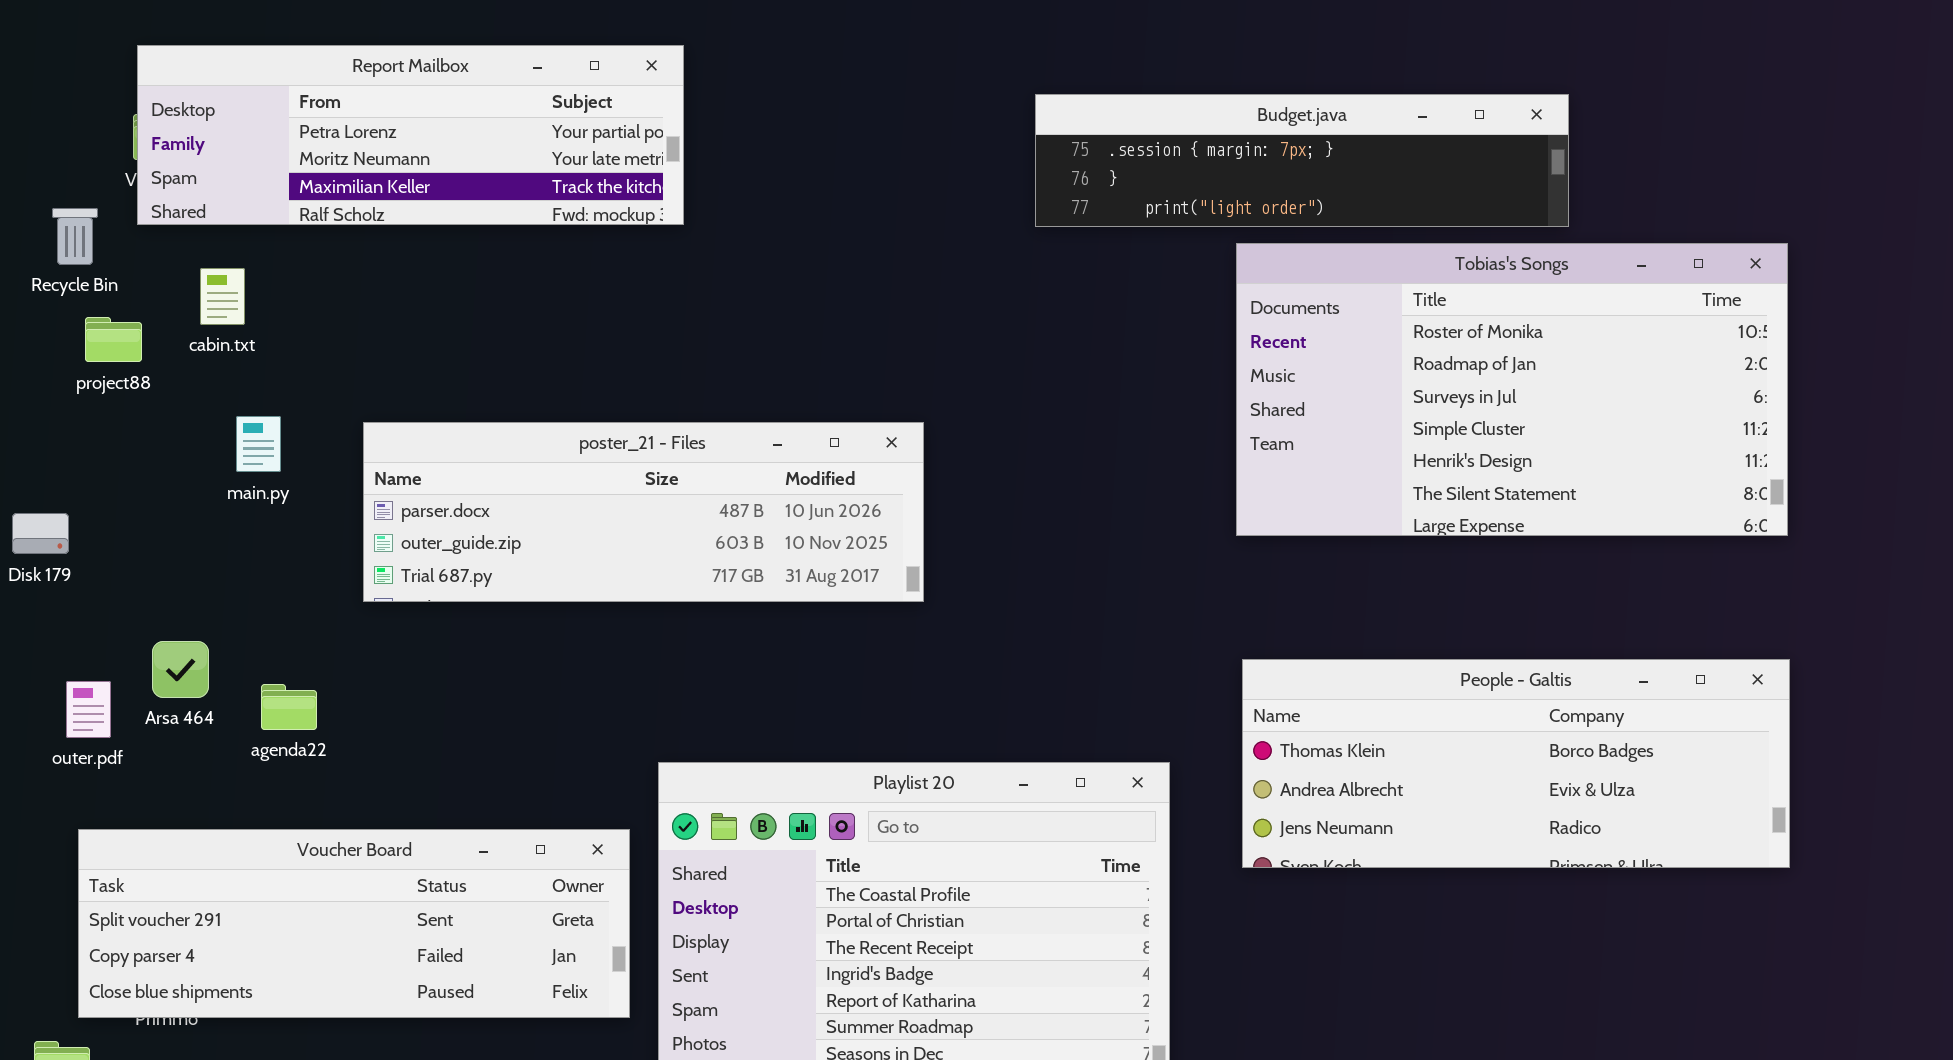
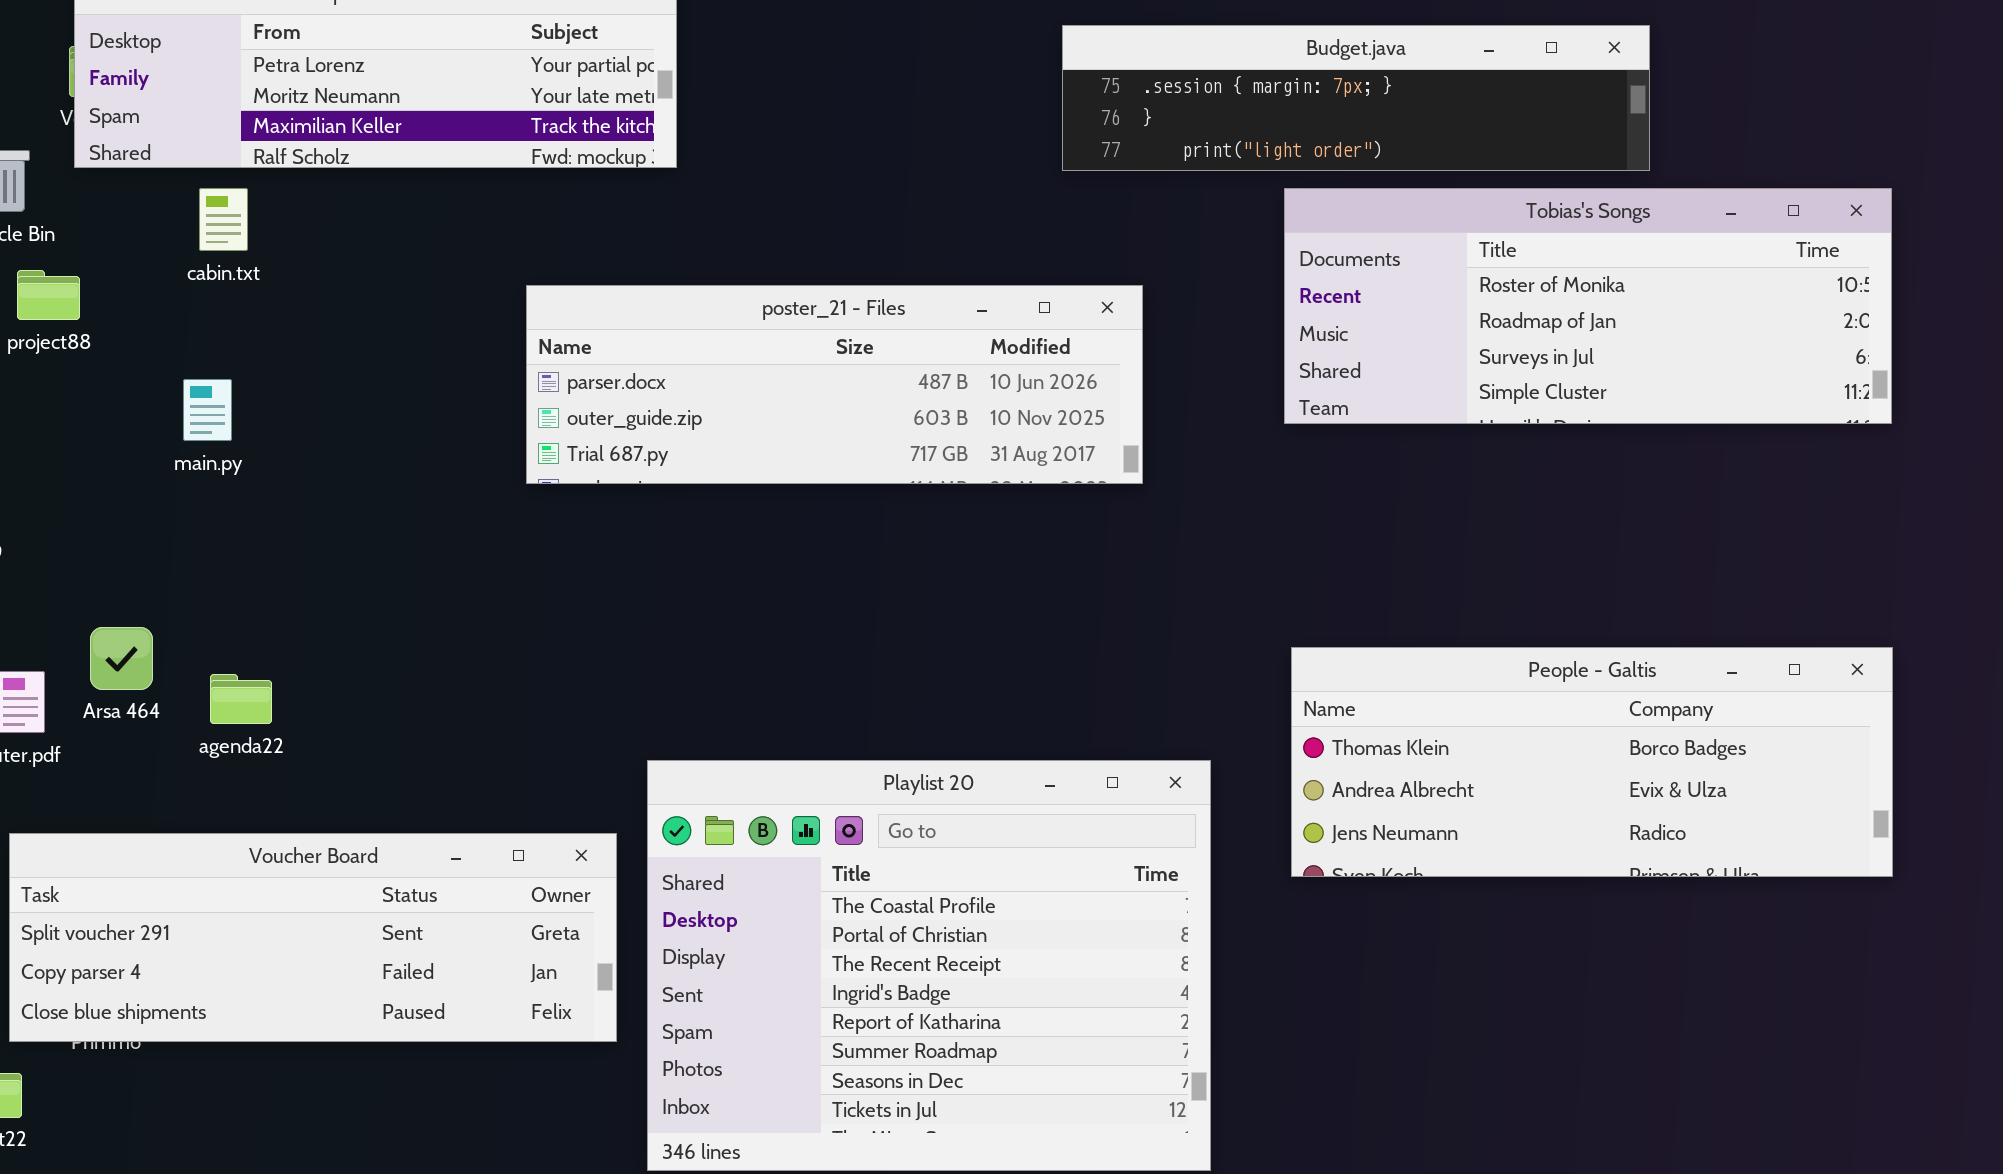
Tobias's Songs: [1236,243,1788,536] -> [1284,188,1892,424], resized
cabin.txt: [200,268,245,325] -> [199,188,248,251], moved
poster_21 - Files: [363,422,924,602] -> [526,285,1143,484], moved

